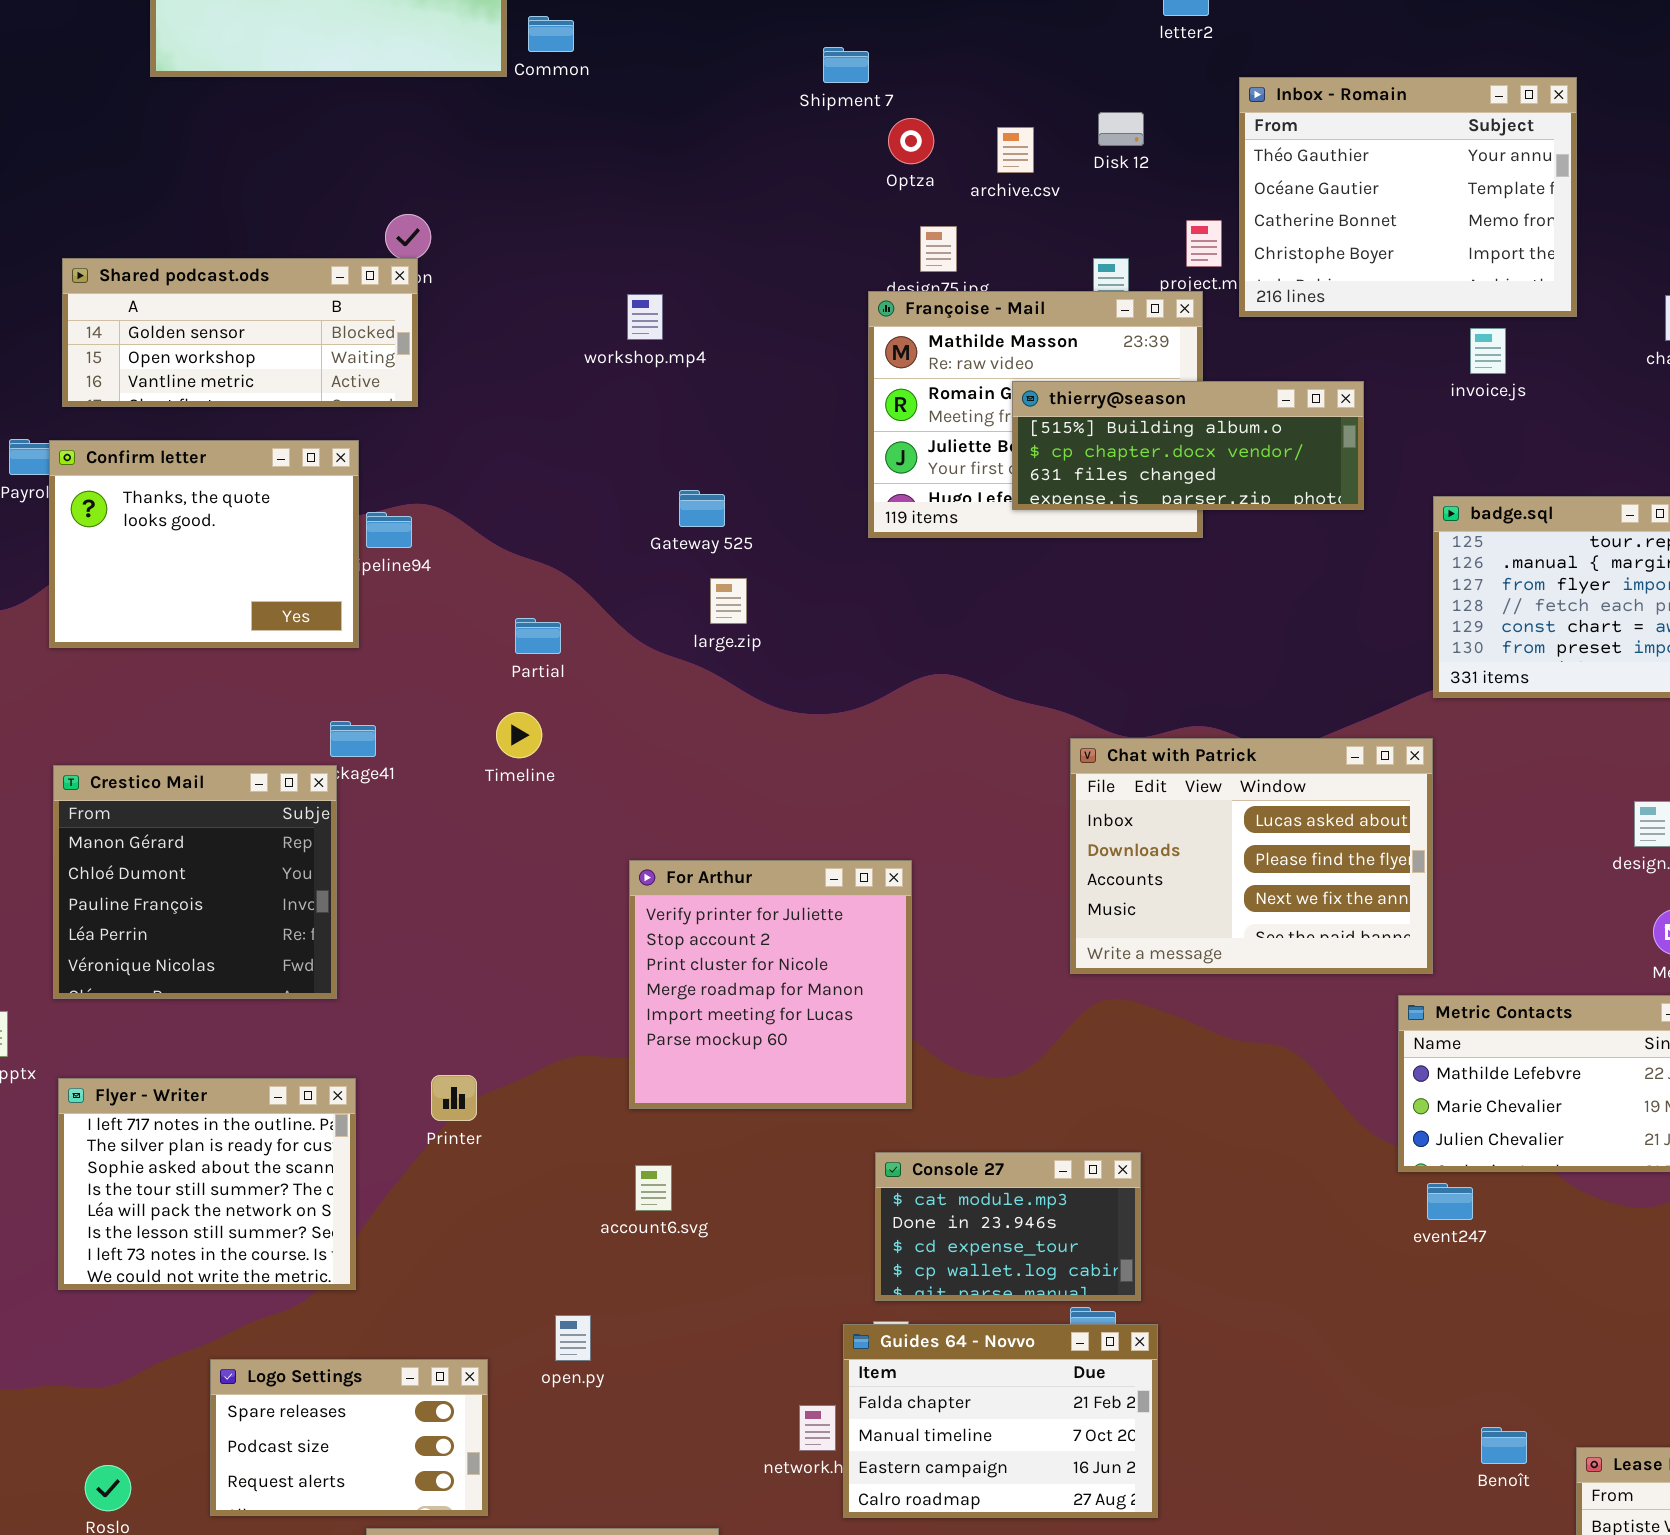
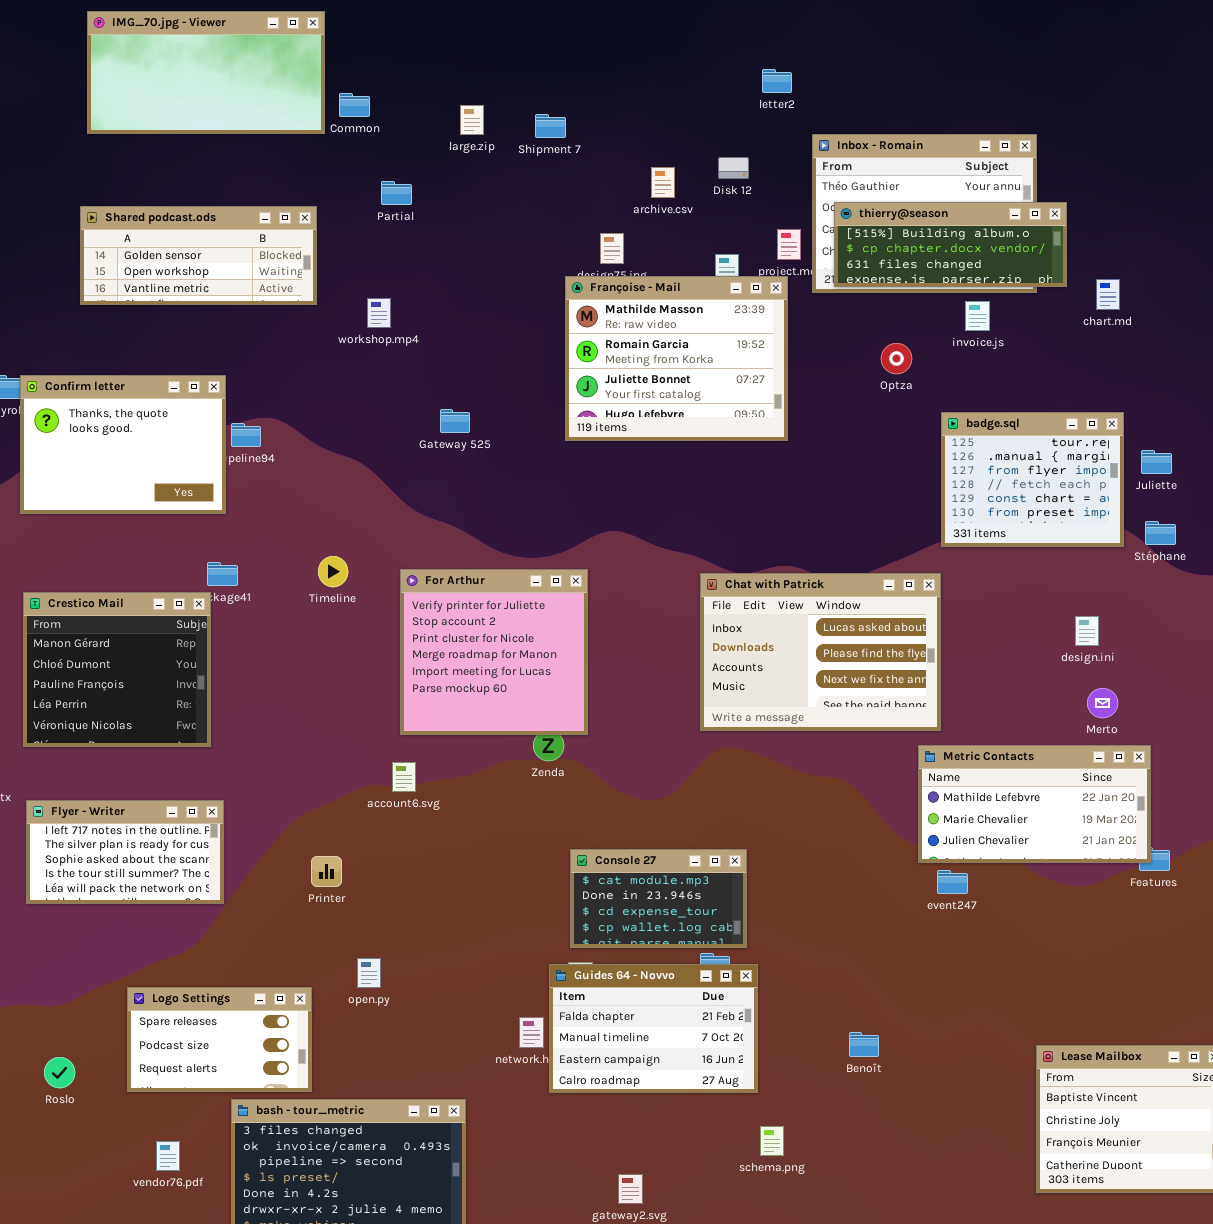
Optza: [888,118,934,164] -> [881,343,912,374], moved
Shared podcast.ods: [62,258,418,407] -> [80,206,317,305], moved
workshop.mp4: [627,294,663,340] -> [367,298,391,328], moved
thierry@season: [1012,381,1364,510] -> [834,202,1067,287], moved
large.zip: [710,578,747,624] -> [460,105,484,135], moved
Partial: [515,618,561,654] -> [381,181,412,205], moved
For Arthur: [629,860,912,1109] -> [400,569,588,735], moved
Printer: [431,1075,477,1121] -> [311,856,342,887], moved
Flyer - Writer: [58,1078,356,1290] -> [26,800,224,904], resized
account6.svg: [635,1165,672,1211] -> [392,762,416,792], moved
Benoît: [1481,1427,1527,1464] -> [849,1032,879,1057], moved

